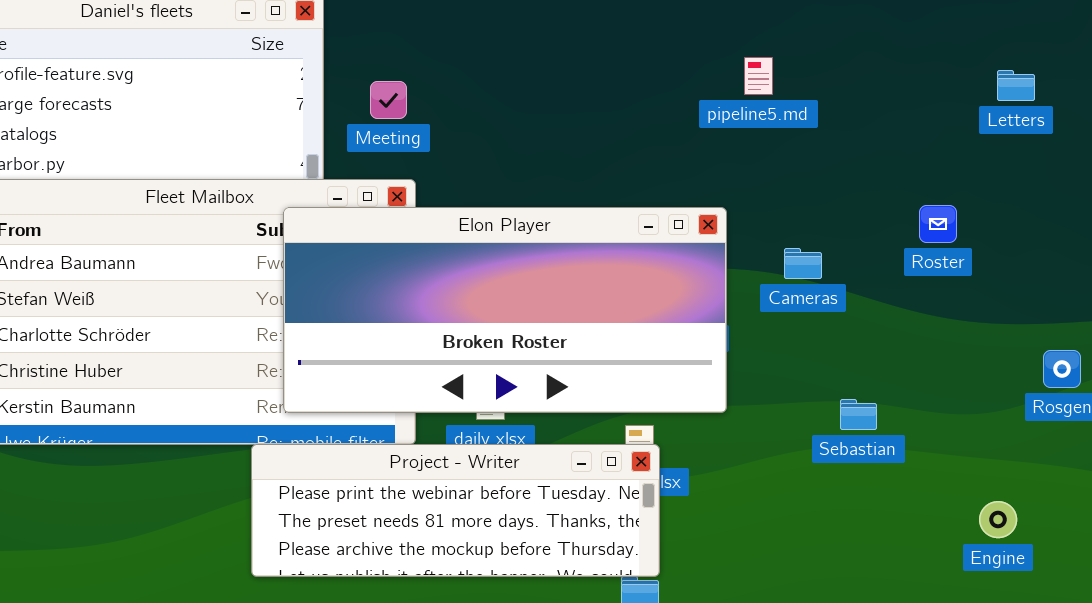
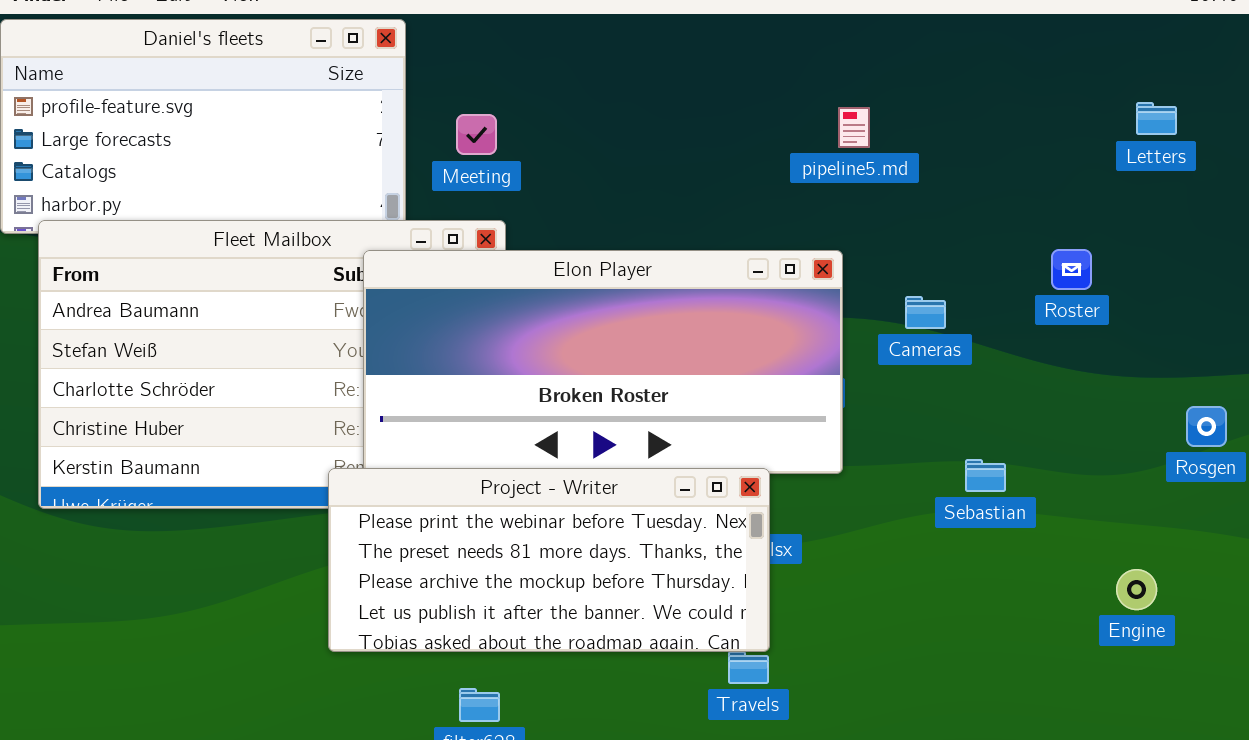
pipeline5.md: [744,57,773,95] -> [838,107,870,148], moved
Project - Writer: [251,444,660,577] -> [328,468,770,652], resized

